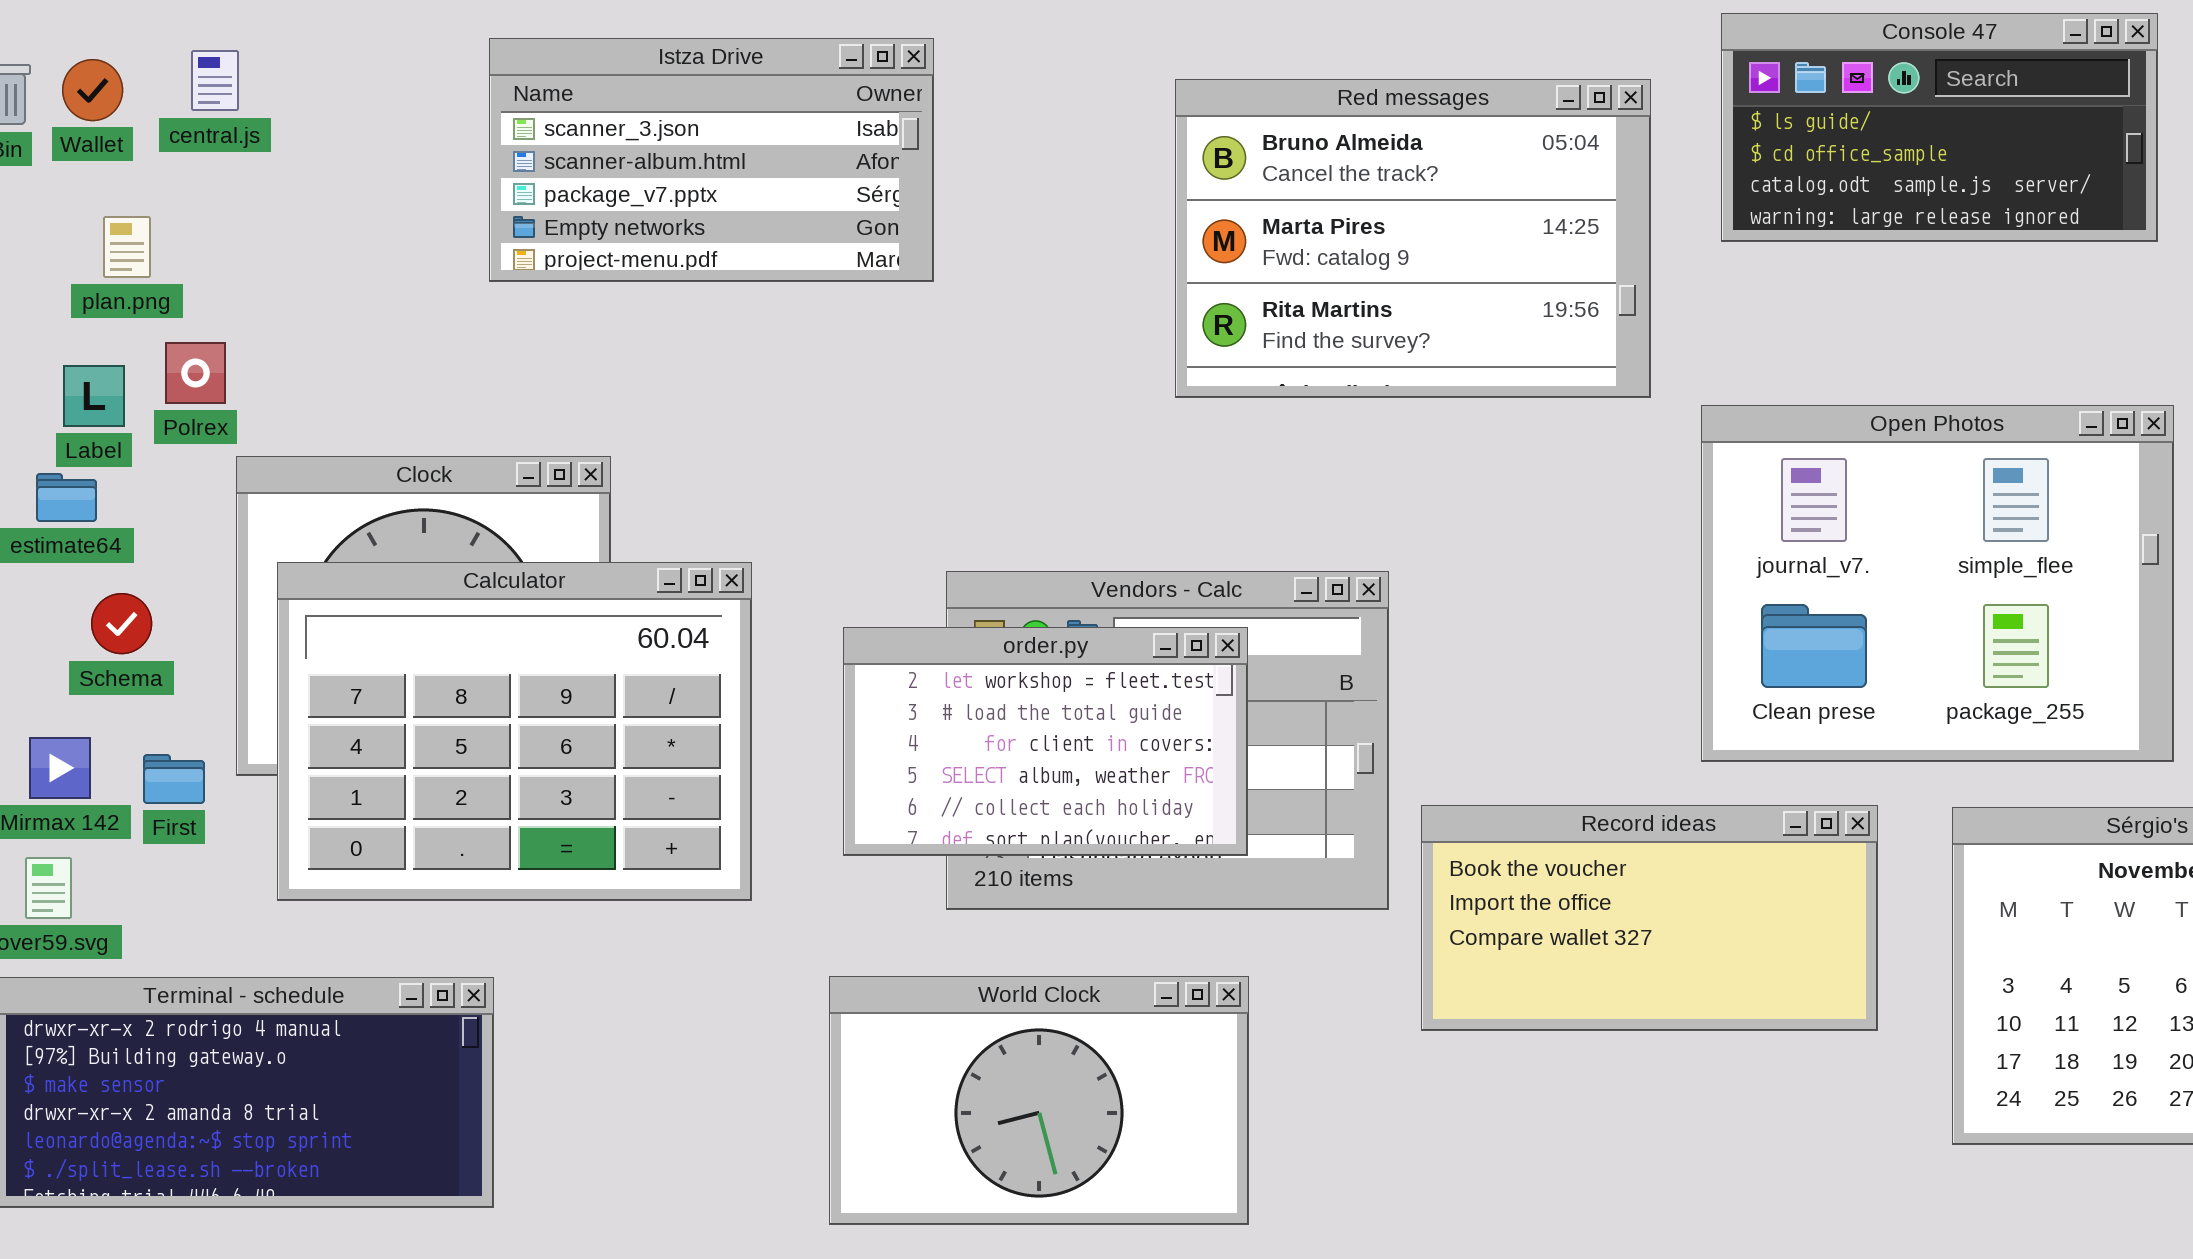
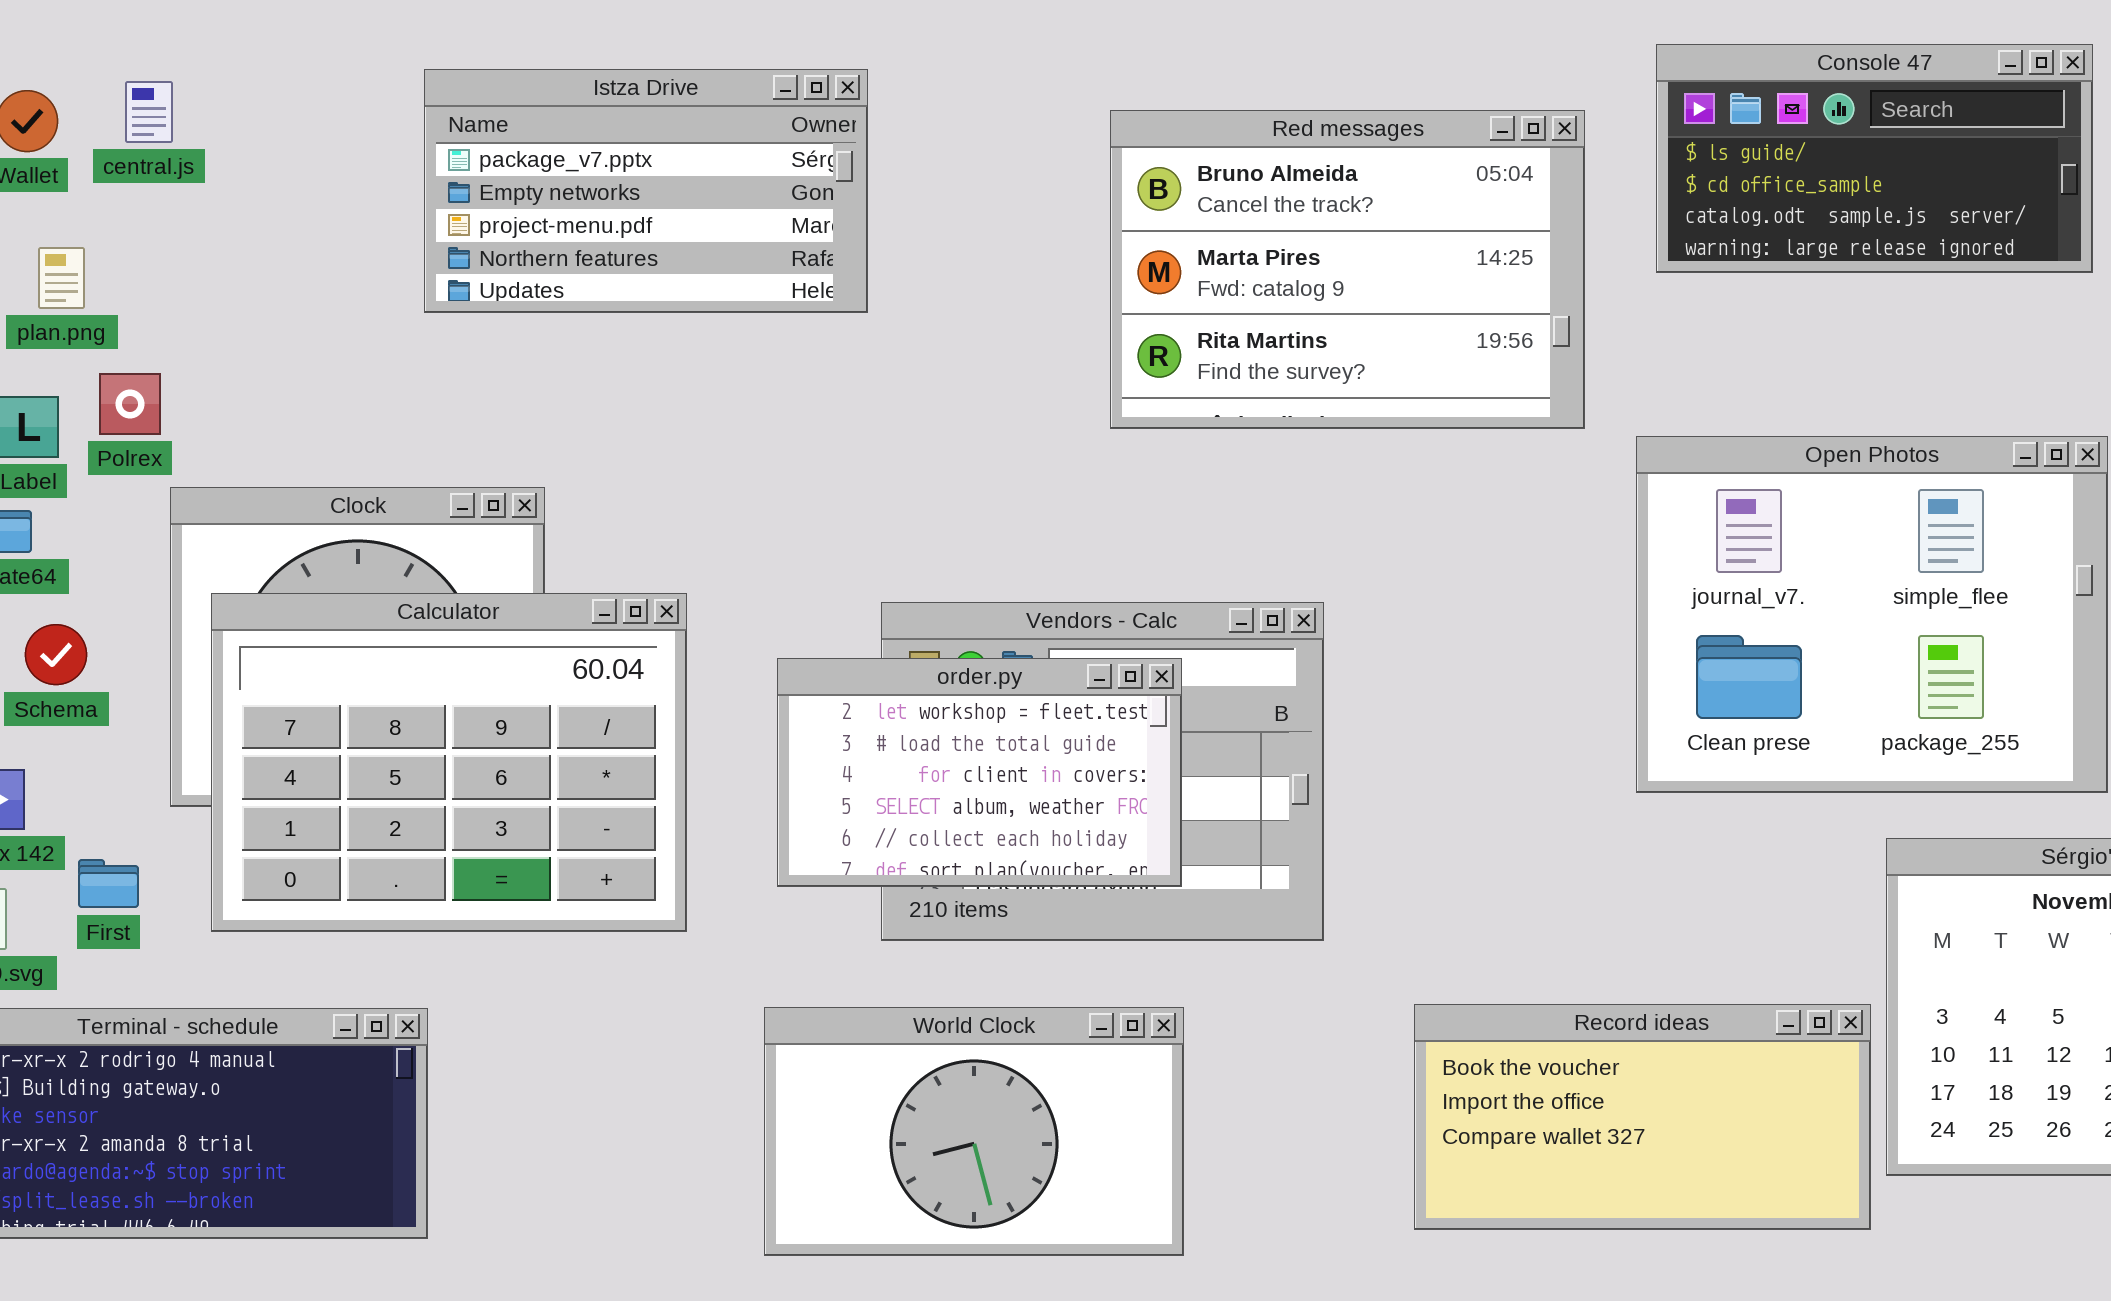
Istza Drive: [489,38,934,282] -> [424,69,868,313], scrolled down 2 rows
First: [143,754,205,804] -> [78,859,139,908], moved
Record ideas: [1421,805,1878,1031] -> [1414,1004,1871,1230], moved

